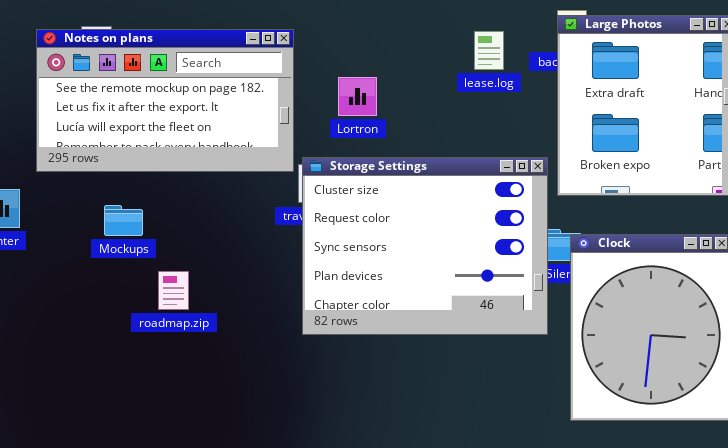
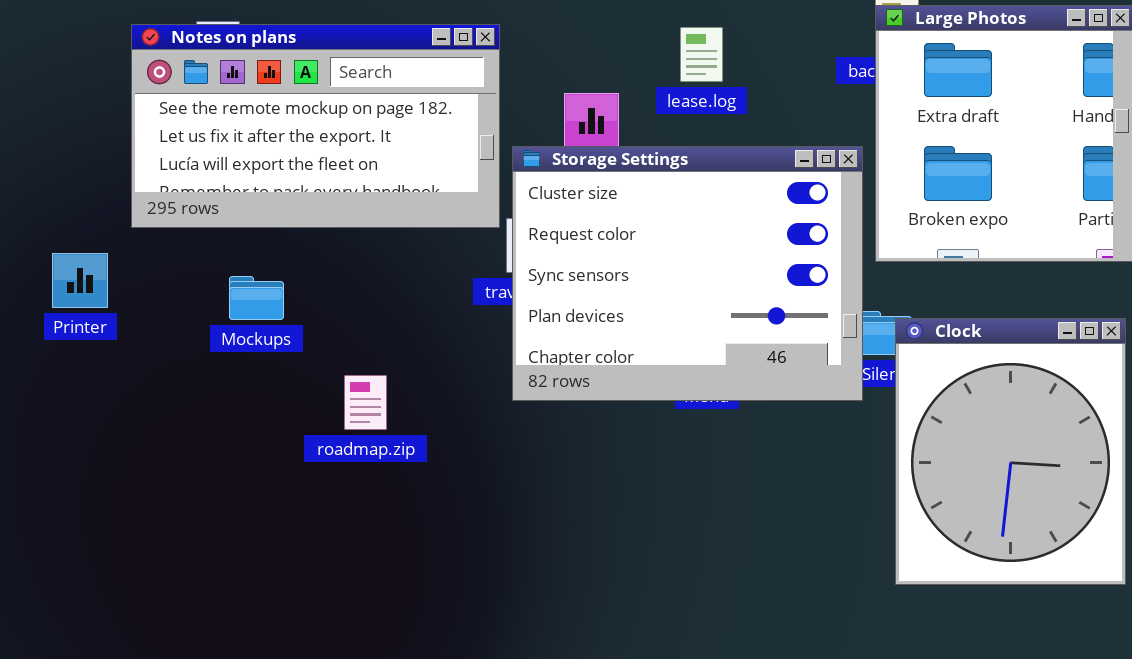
lease.log: [474,31,504,70] -> [680,27,723,82], moved
Storage Settings: [302,157,548,335] -> [512,146,863,401], moved
roadmap.zip: [158,271,189,310] -> [344,375,387,430], moved

